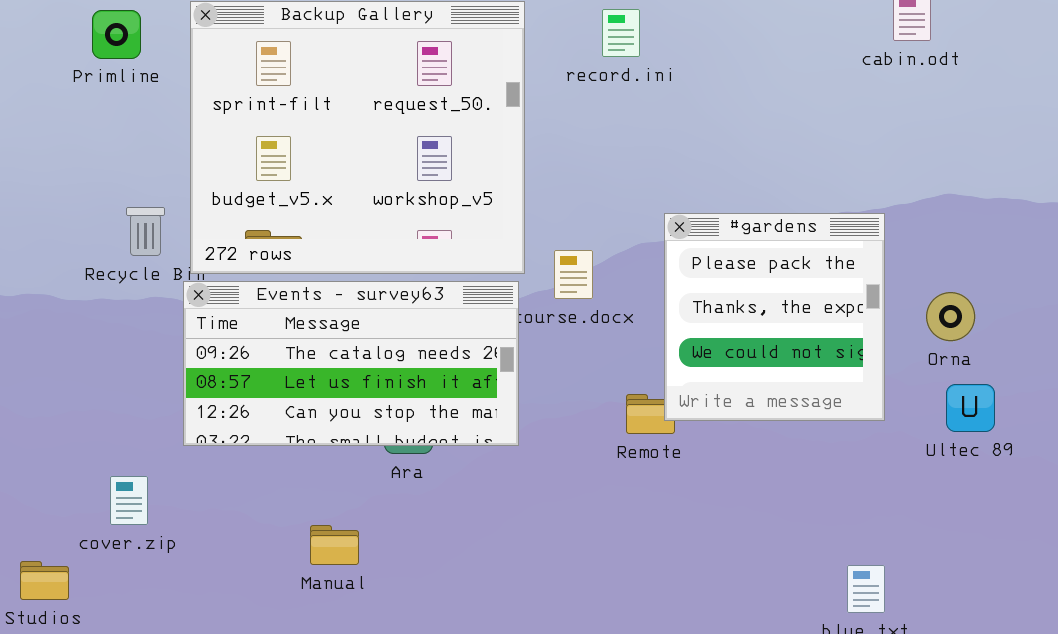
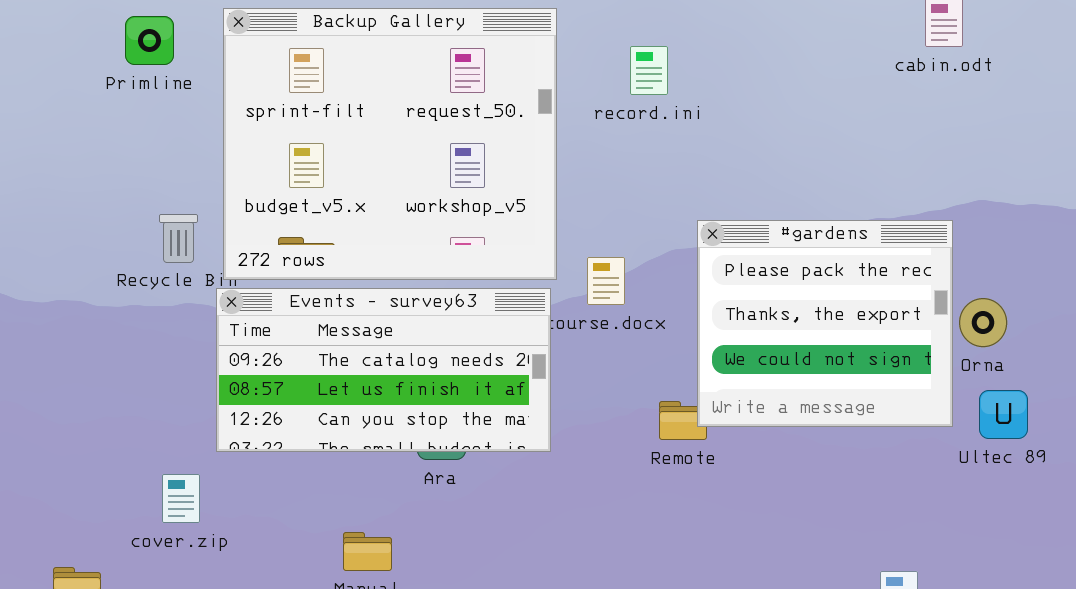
record.ini: [602,9,640,57] -> [630,46,668,95], moved
#gardens: [664,213,885,421] -> [697,220,953,427], resized
cover.zip: [110,476,148,525] -> [162,474,200,523], moved

